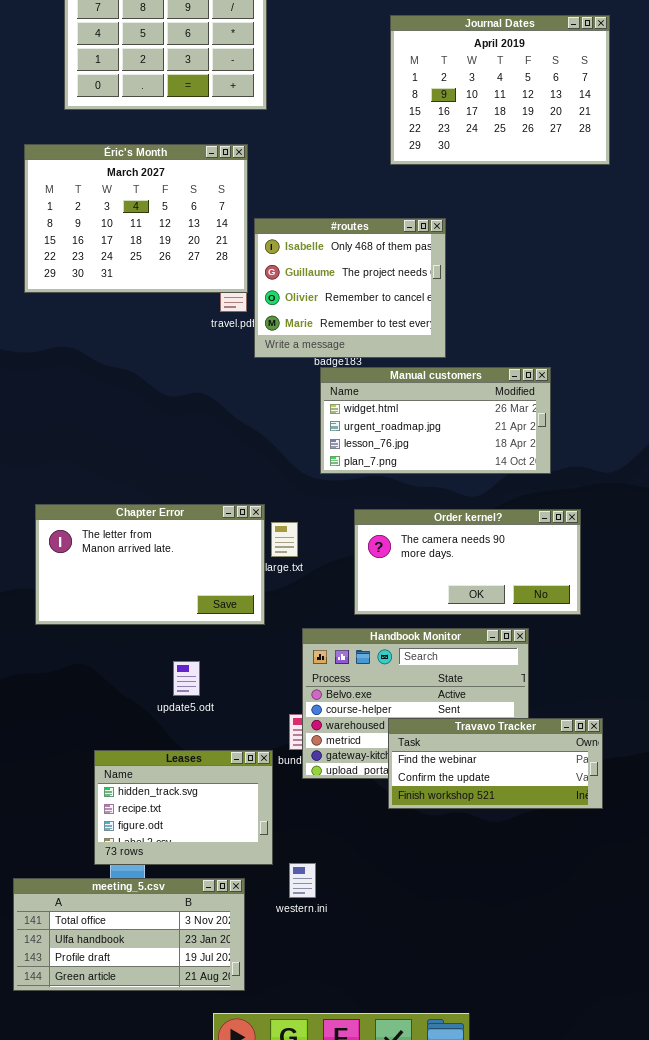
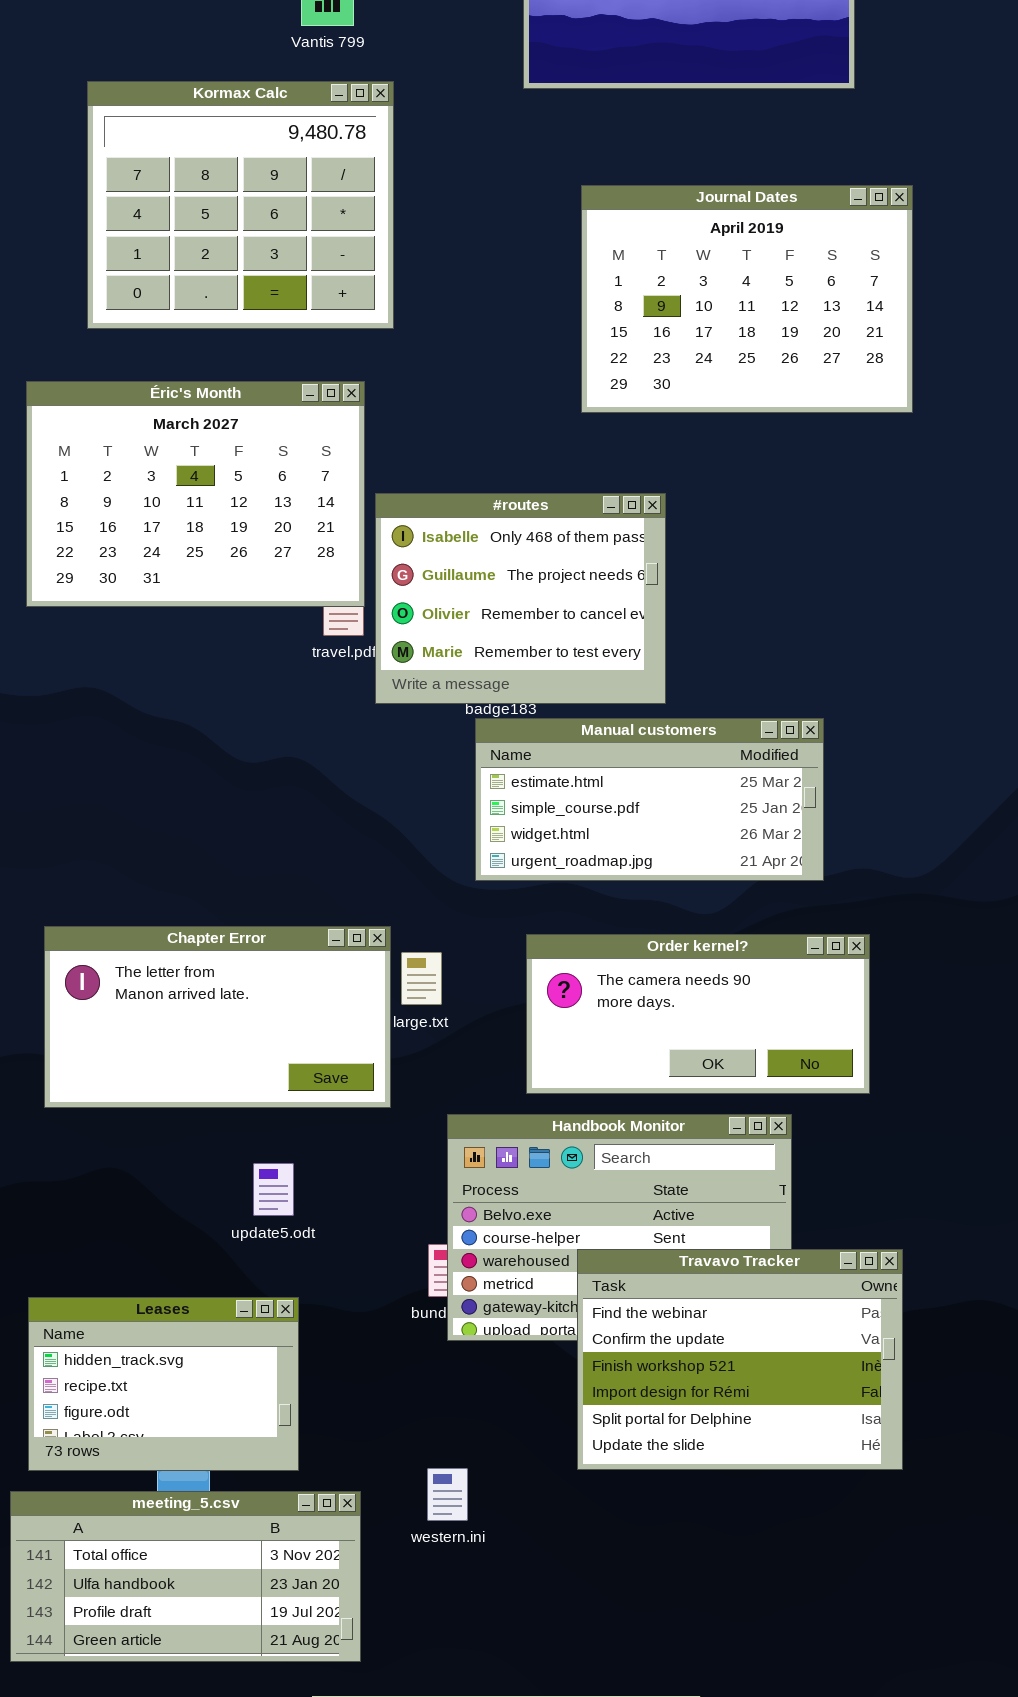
Manual customers: [320,367,551,474] -> [475,718,824,881], scrolled up 2 rows
Travavo Tracker: [388,718,603,809] -> [577,1249,903,1470], resized
Leases: [94,750,273,865] -> [28,1297,299,1471], moved

